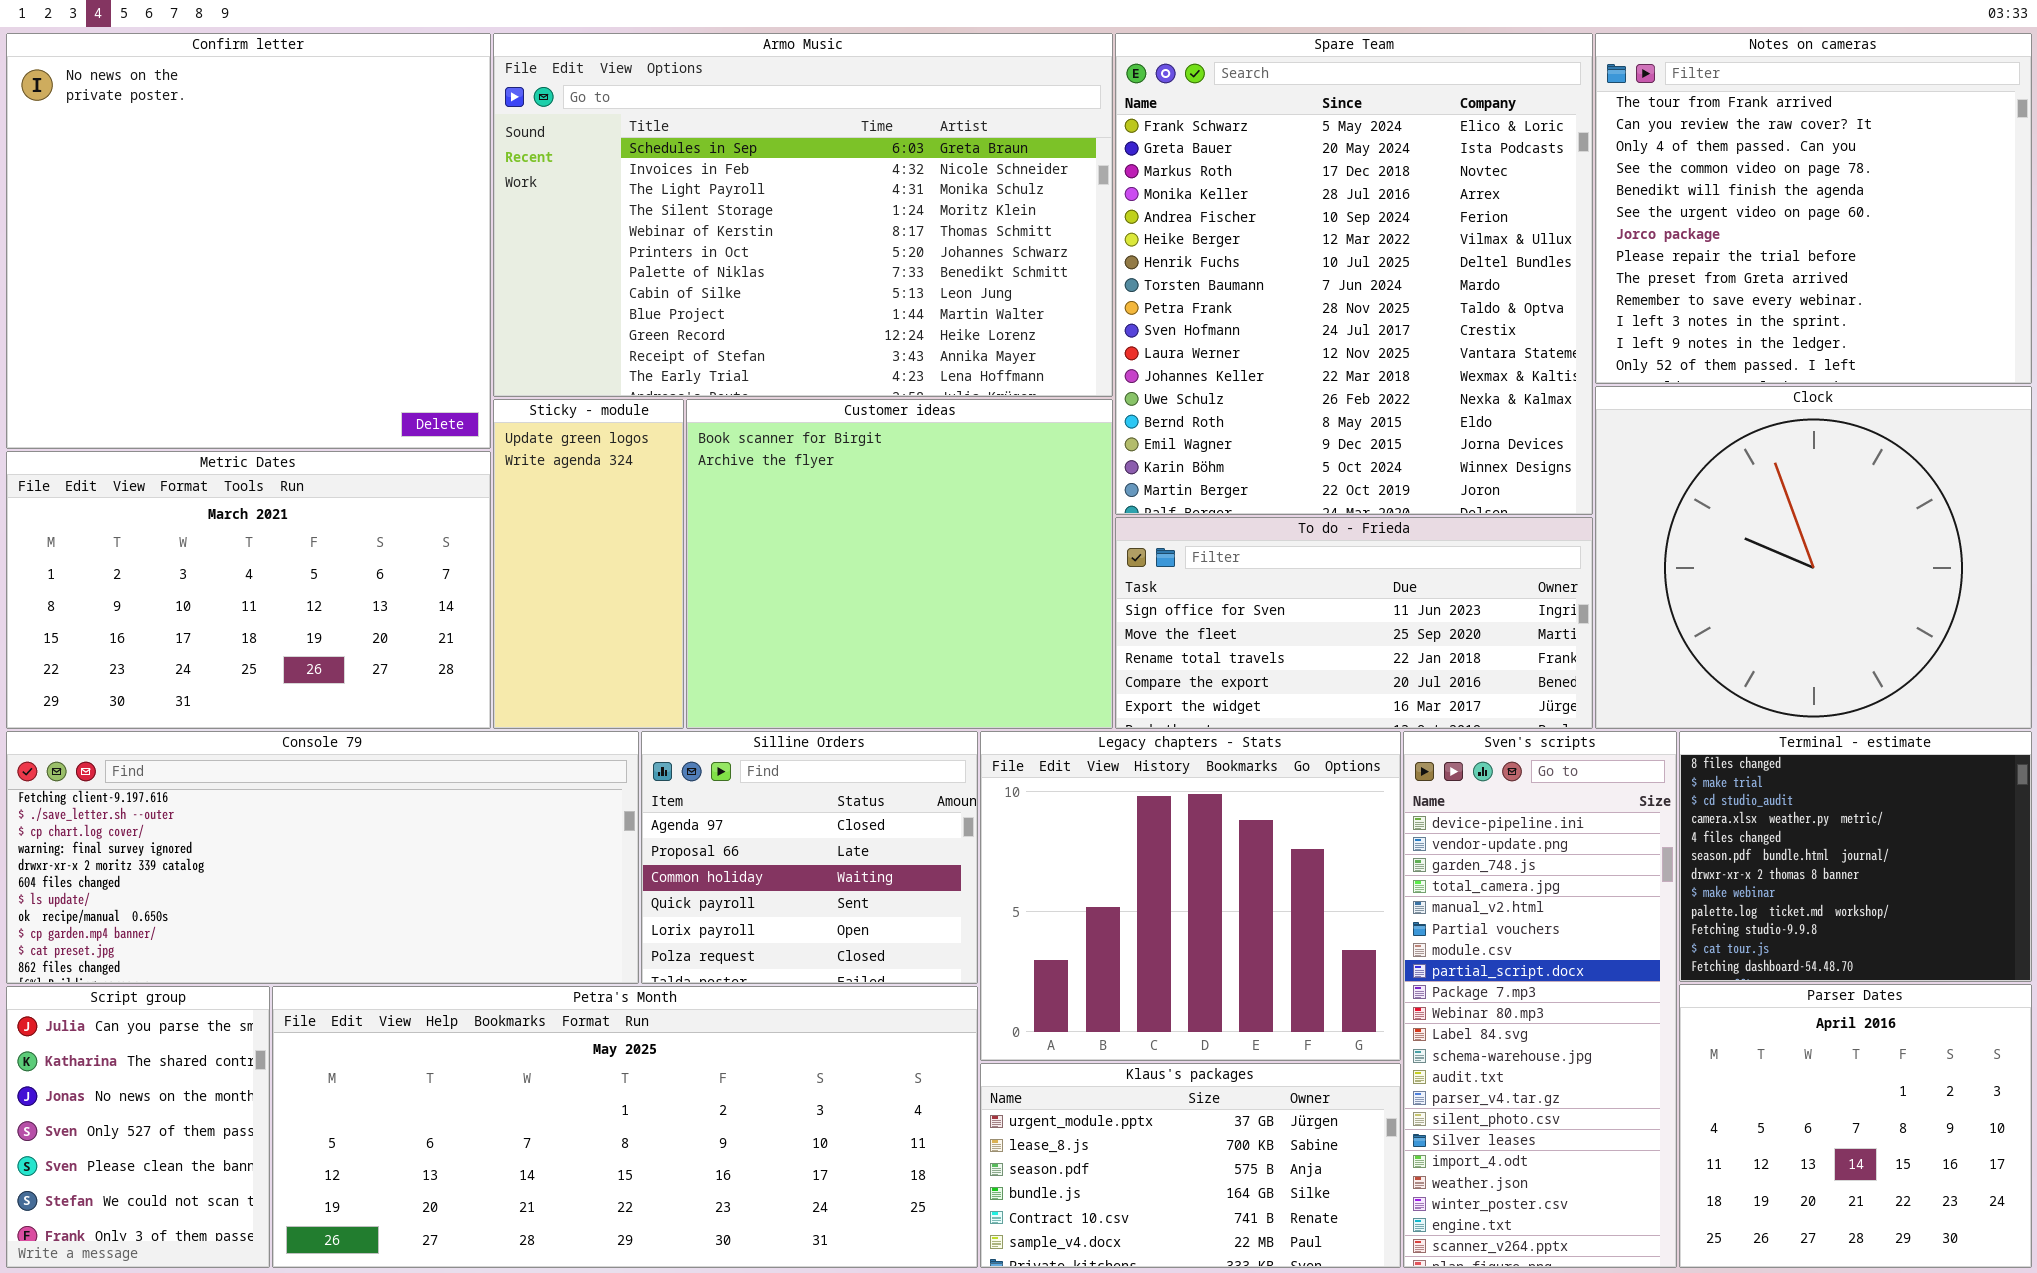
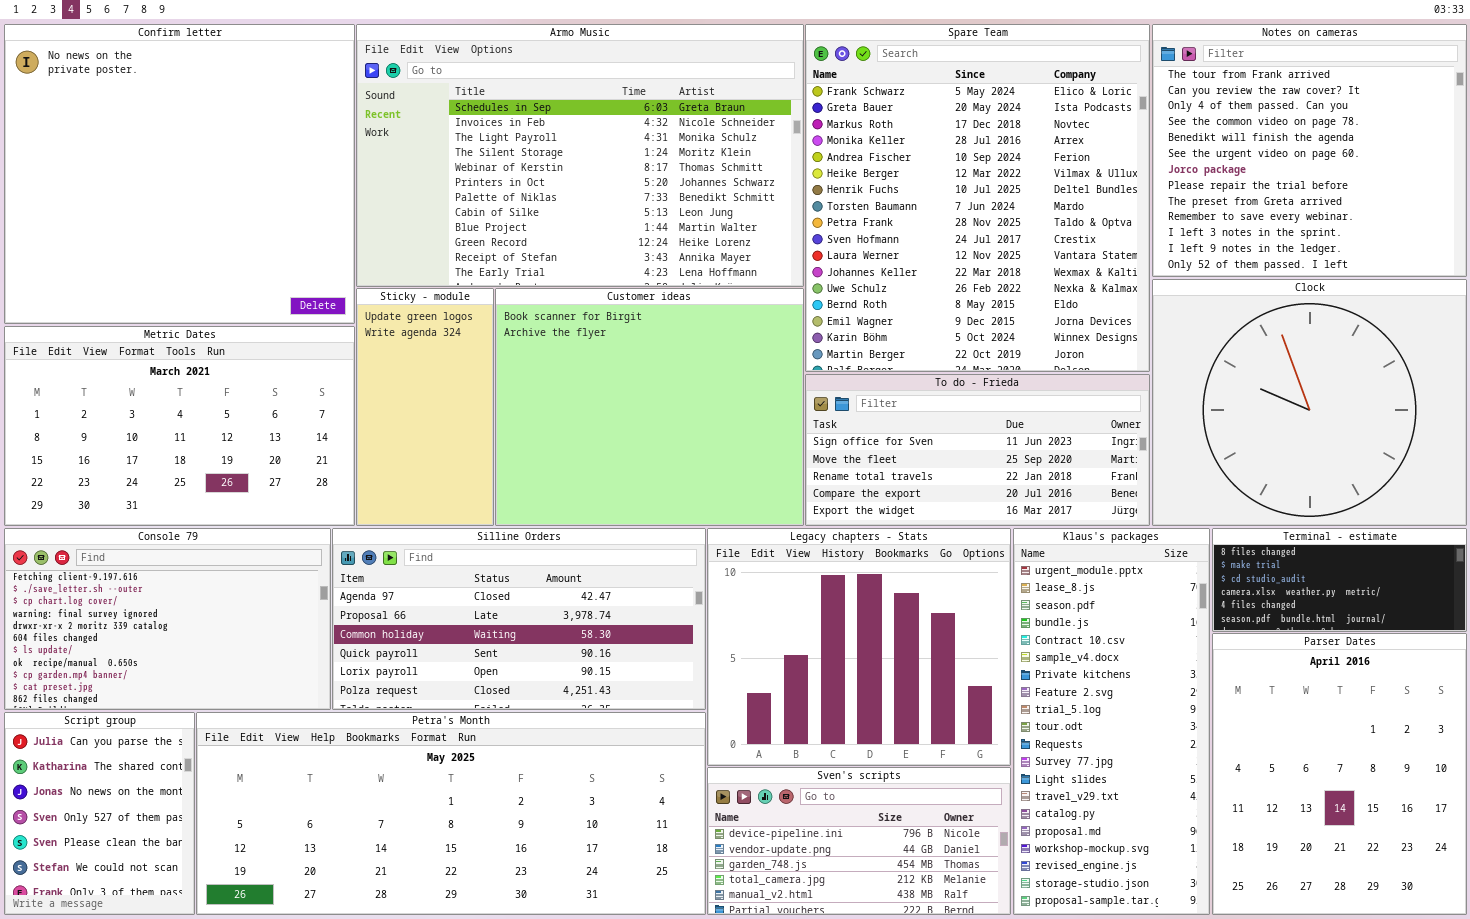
Console 79: [6,731,639,984] -> [4,528,331,710], resized
Silline Orders: [641,731,978,984] -> [332,528,706,710], resized
Sven's scripts: [1403,731,1677,1268] -> [707,767,1011,915], moved, resized
Terminal - estimate: [1679,731,2032,982] -> [1212,528,1467,632], resized
Parser Dates: [1679,984,2032,1268] -> [1212,633,1467,915], resized
Klaus's packages: [980,1063,1401,1268] -> [1013,528,1210,915], moved, resized

